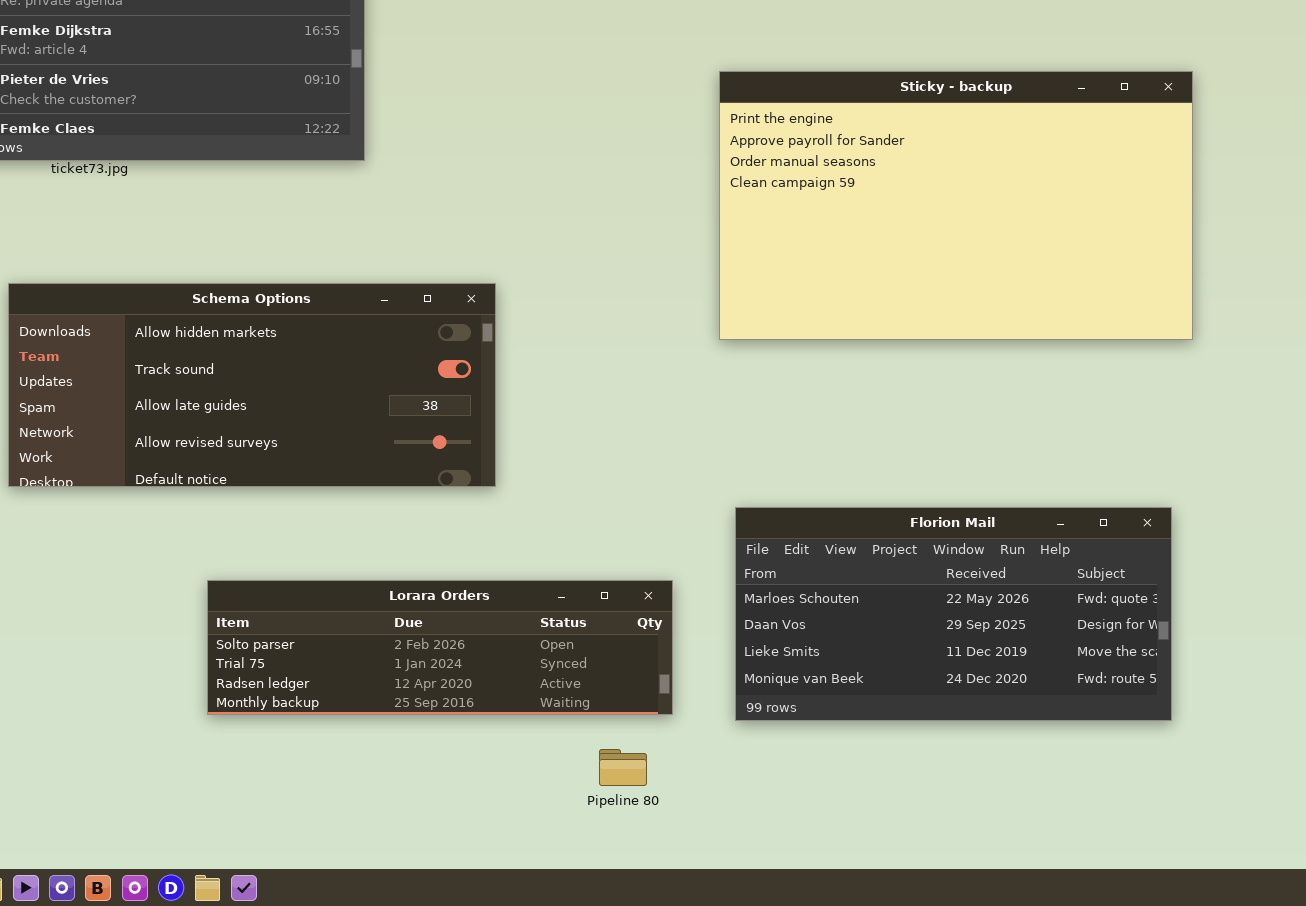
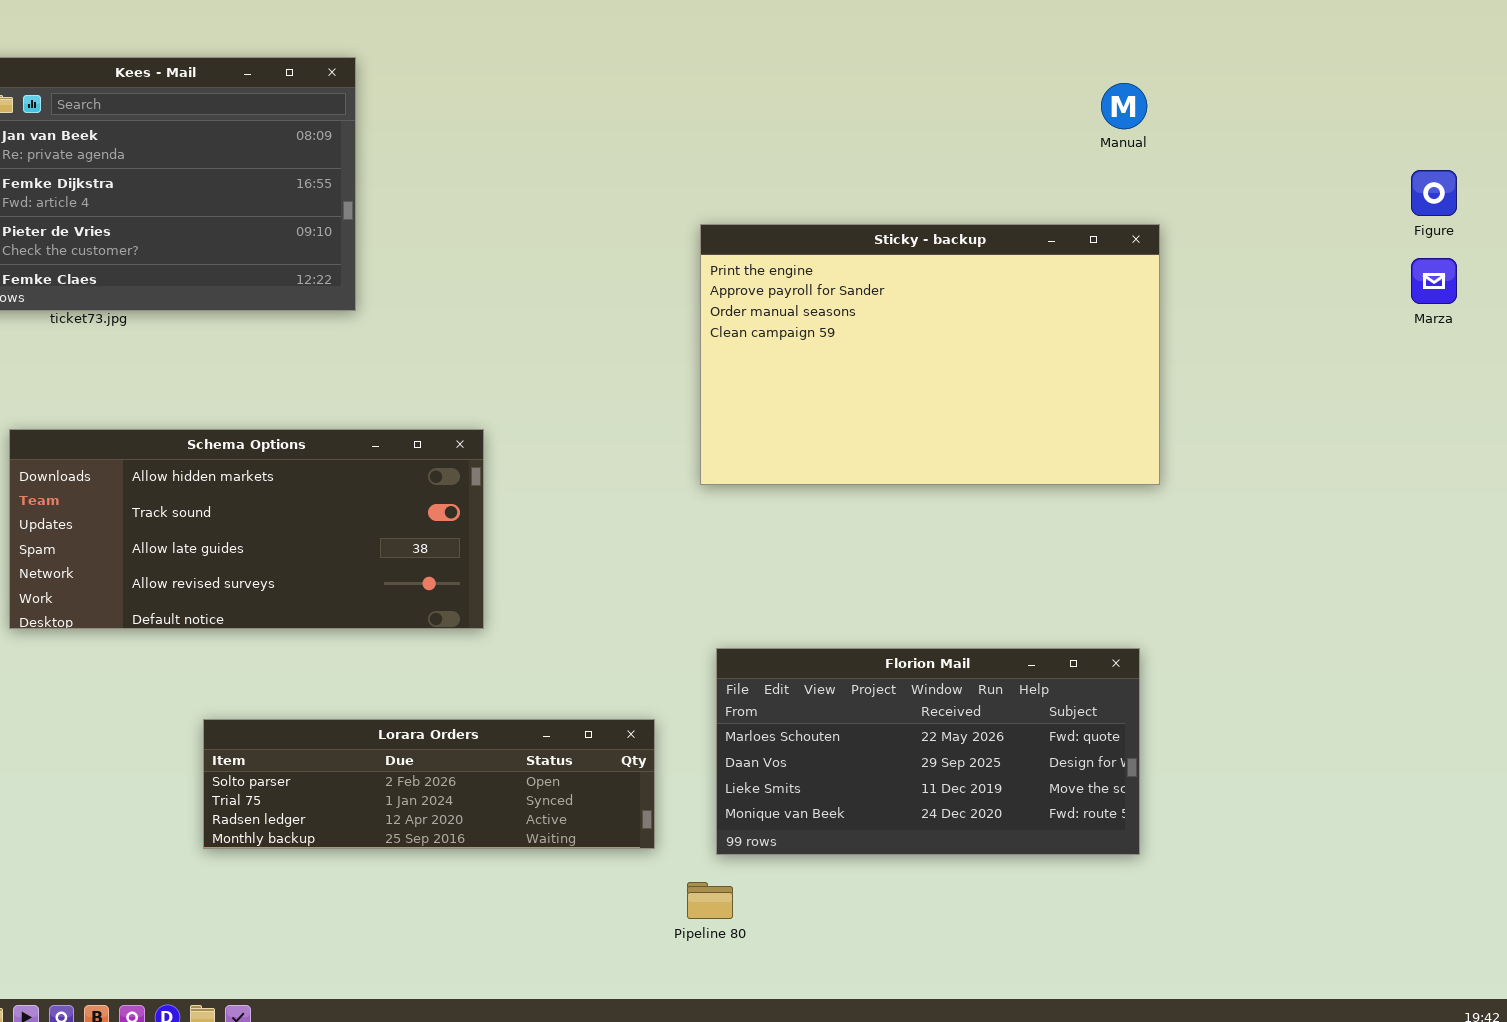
Pipeline 80: [599,749,647,786] -> [687,882,733,919], moved

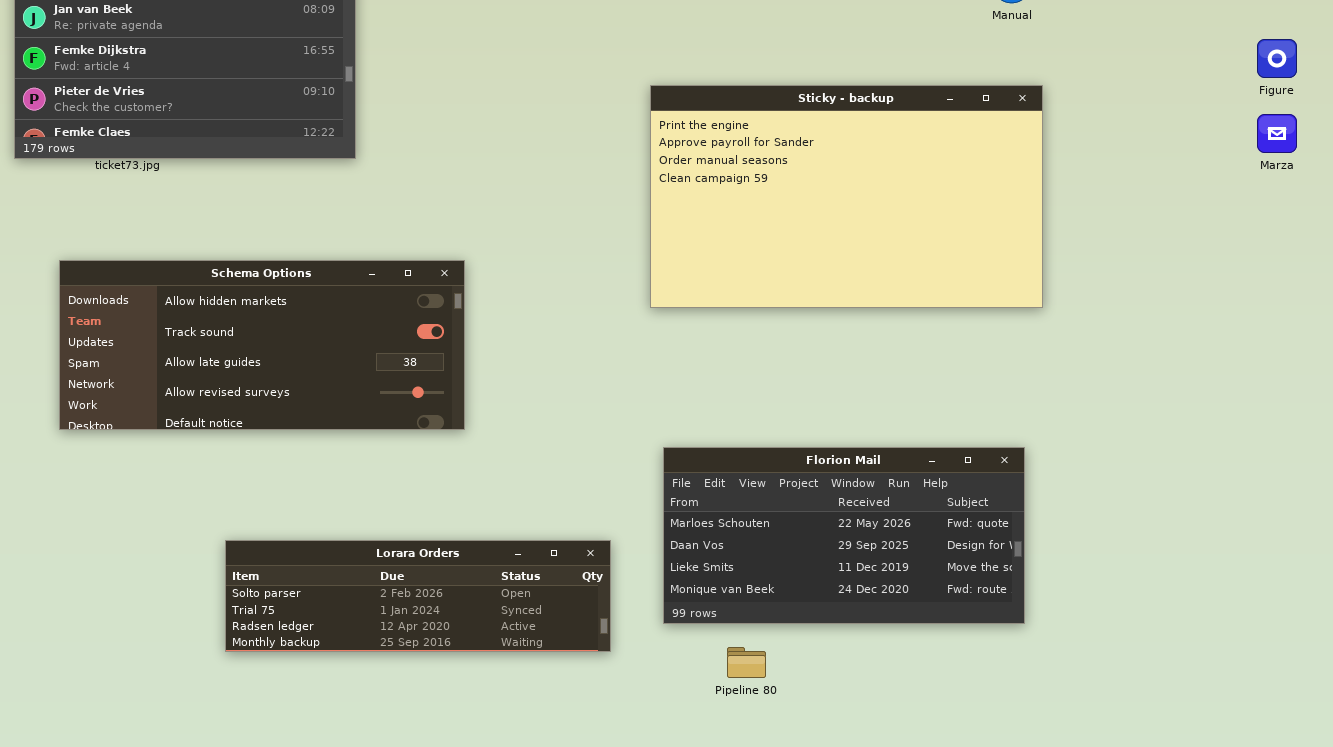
Lorara Orders: [203,719,655,849] -> [225,540,611,652], moved
Pipeline 80: [687,882,733,919] -> [727,647,766,678], moved

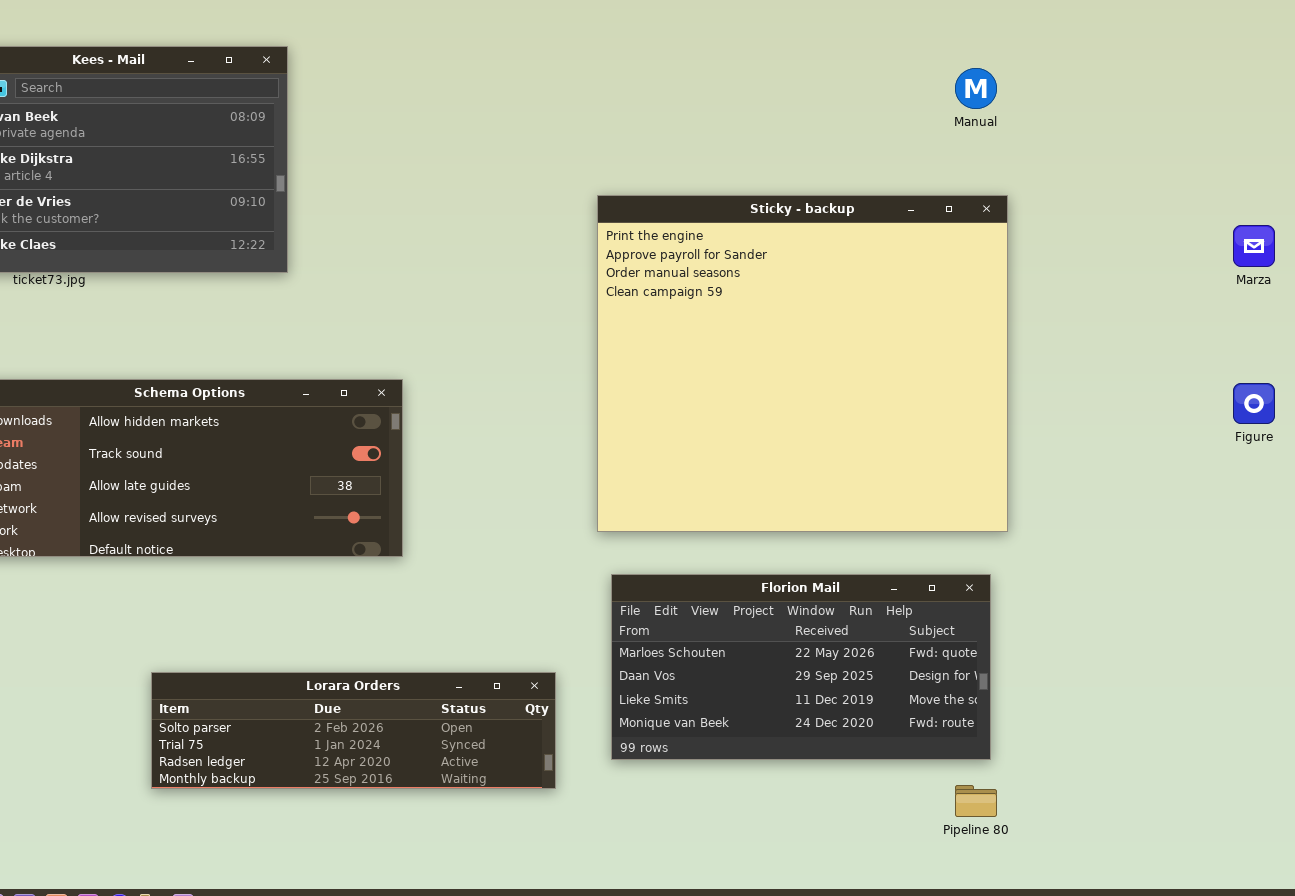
Figure: [1257,39,1297,78] -> [1233,383,1275,424], moved
Sticky - backup: [650,85,1043,308] -> [597,195,1008,532], resized
Pipeline 80: [727,647,766,678] -> [955,785,997,817], moved

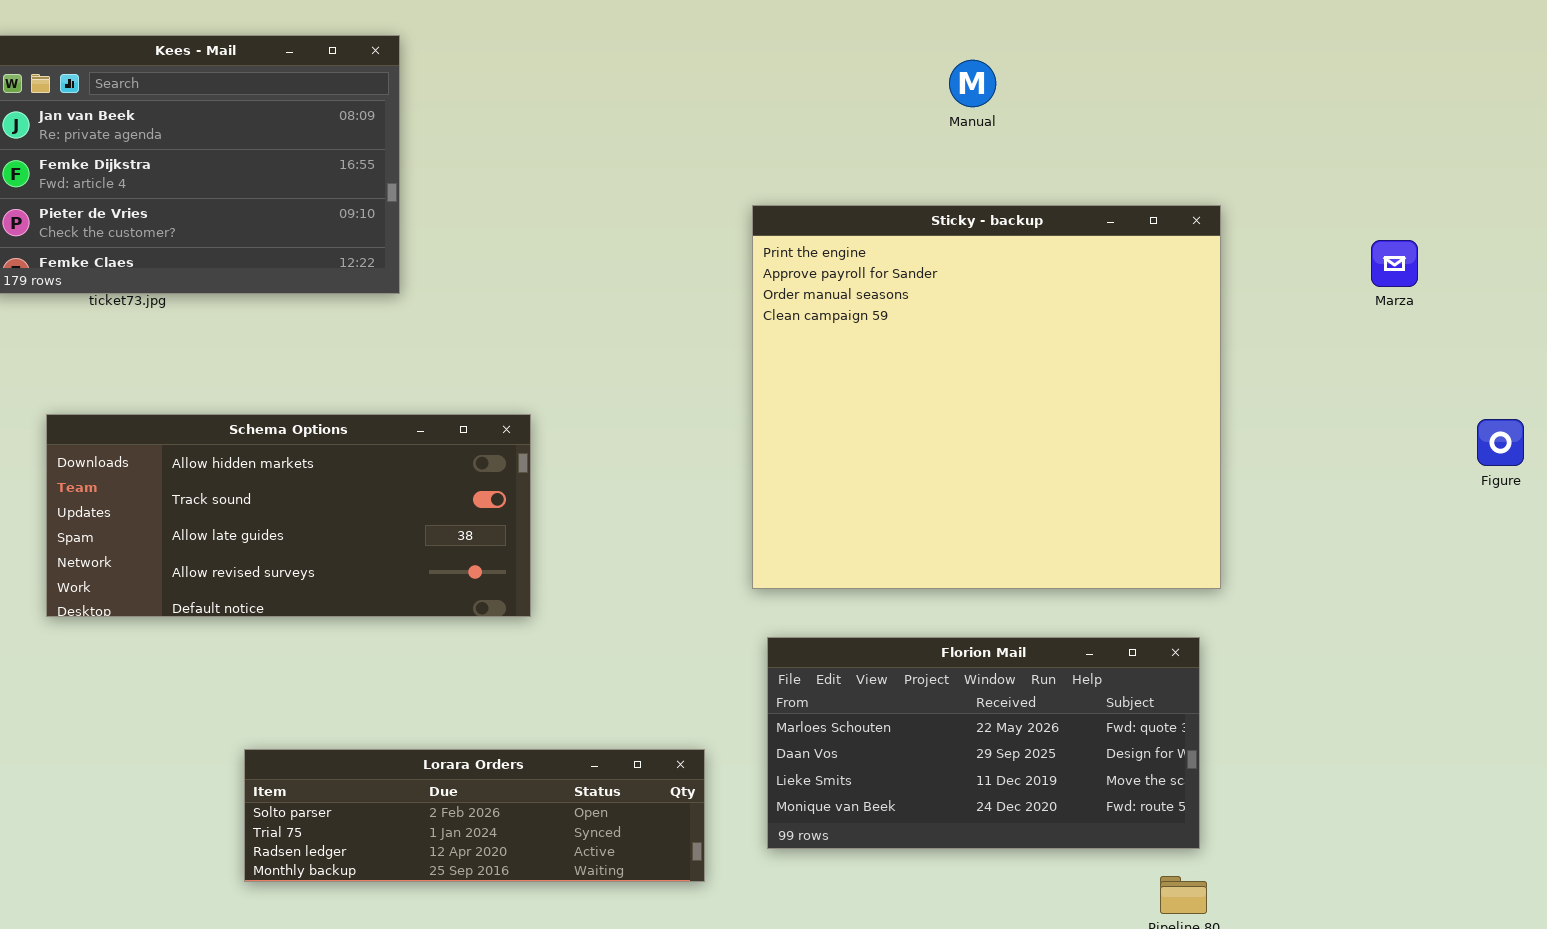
Manual: [955,68,997,109] -> [949,60,996,107], moved
Marza: [1233,225,1275,267] -> [1371,240,1418,287], moved

